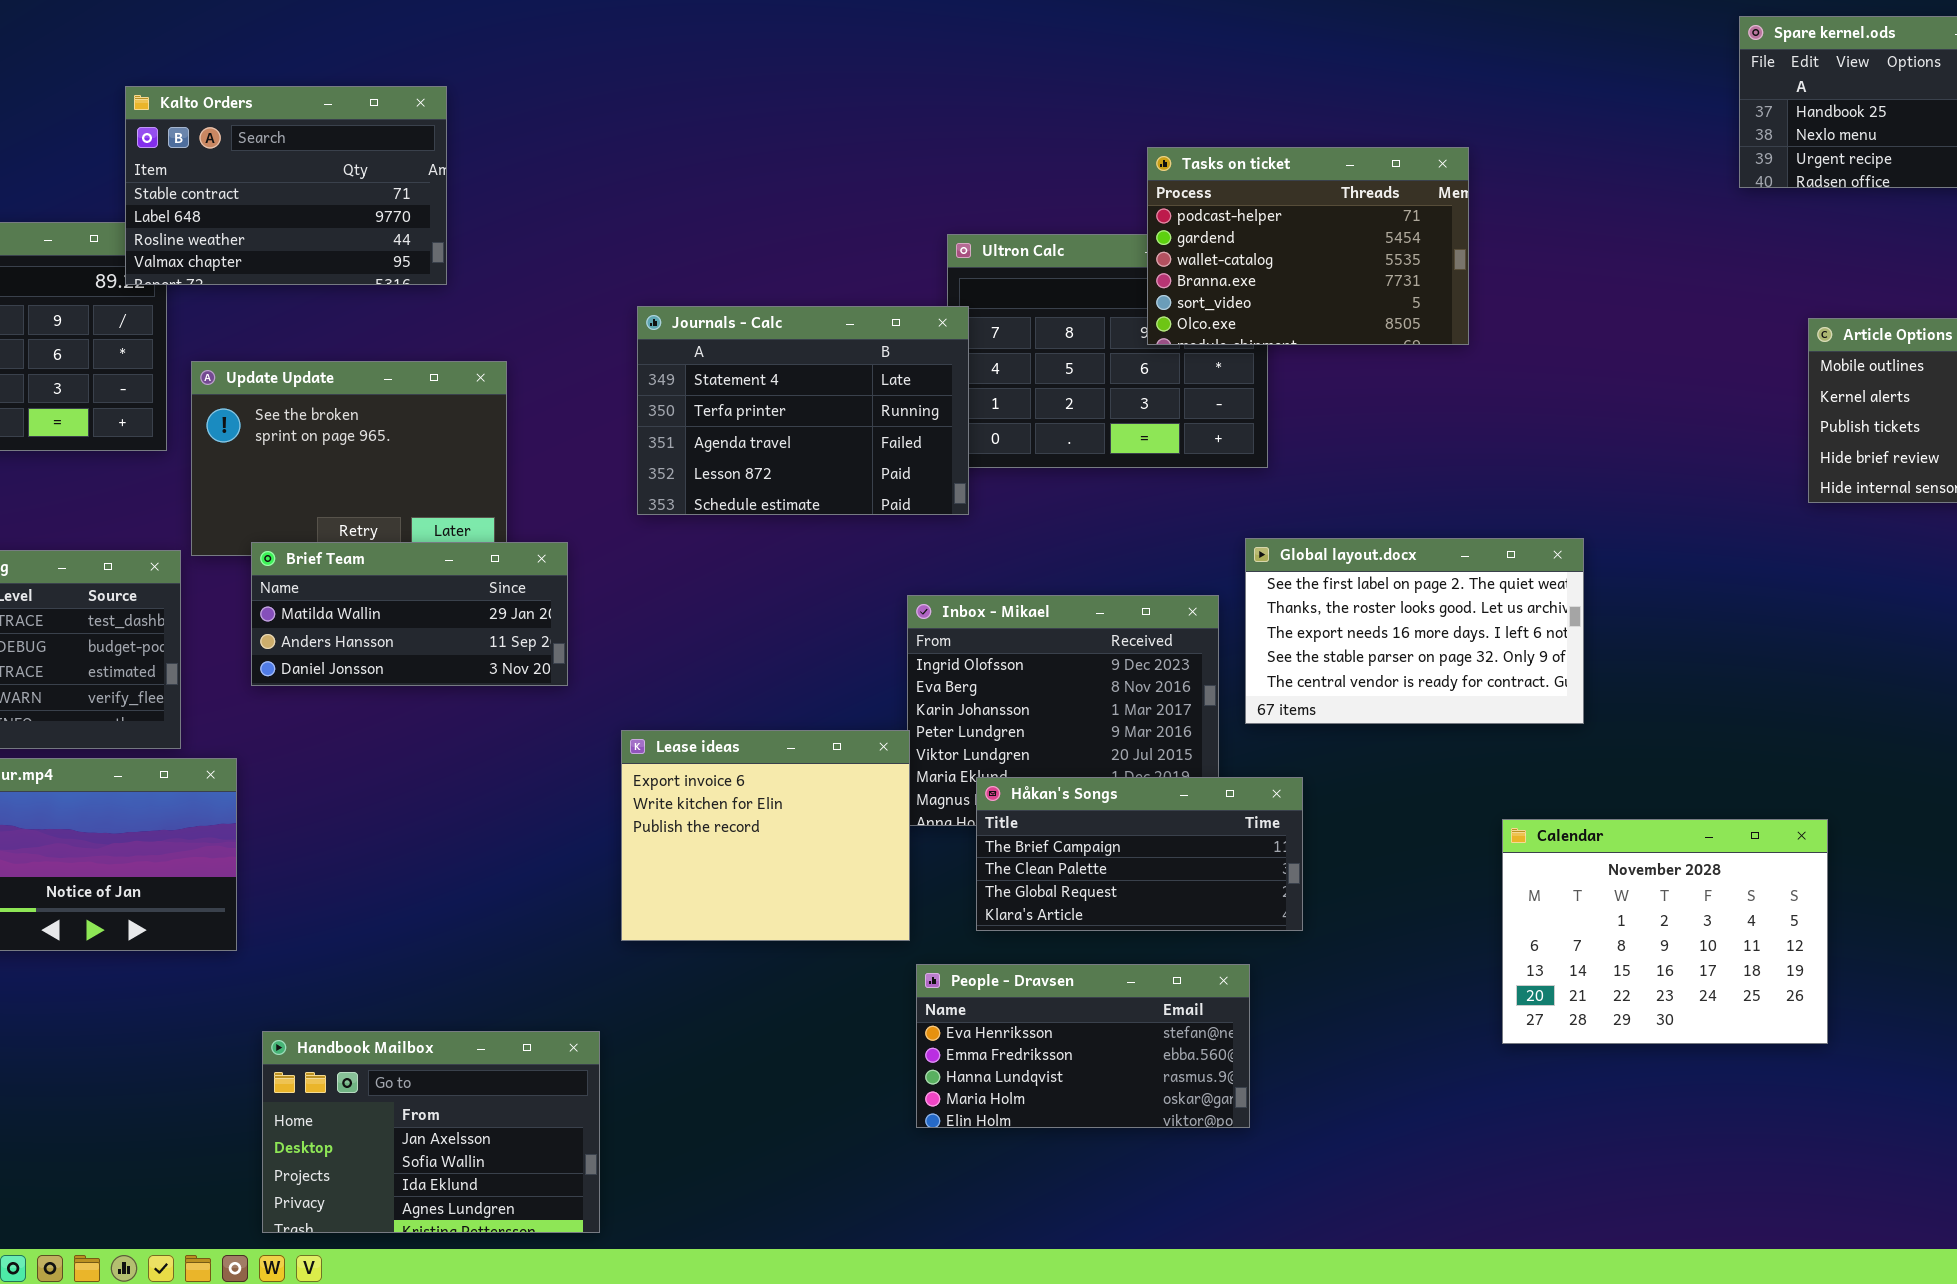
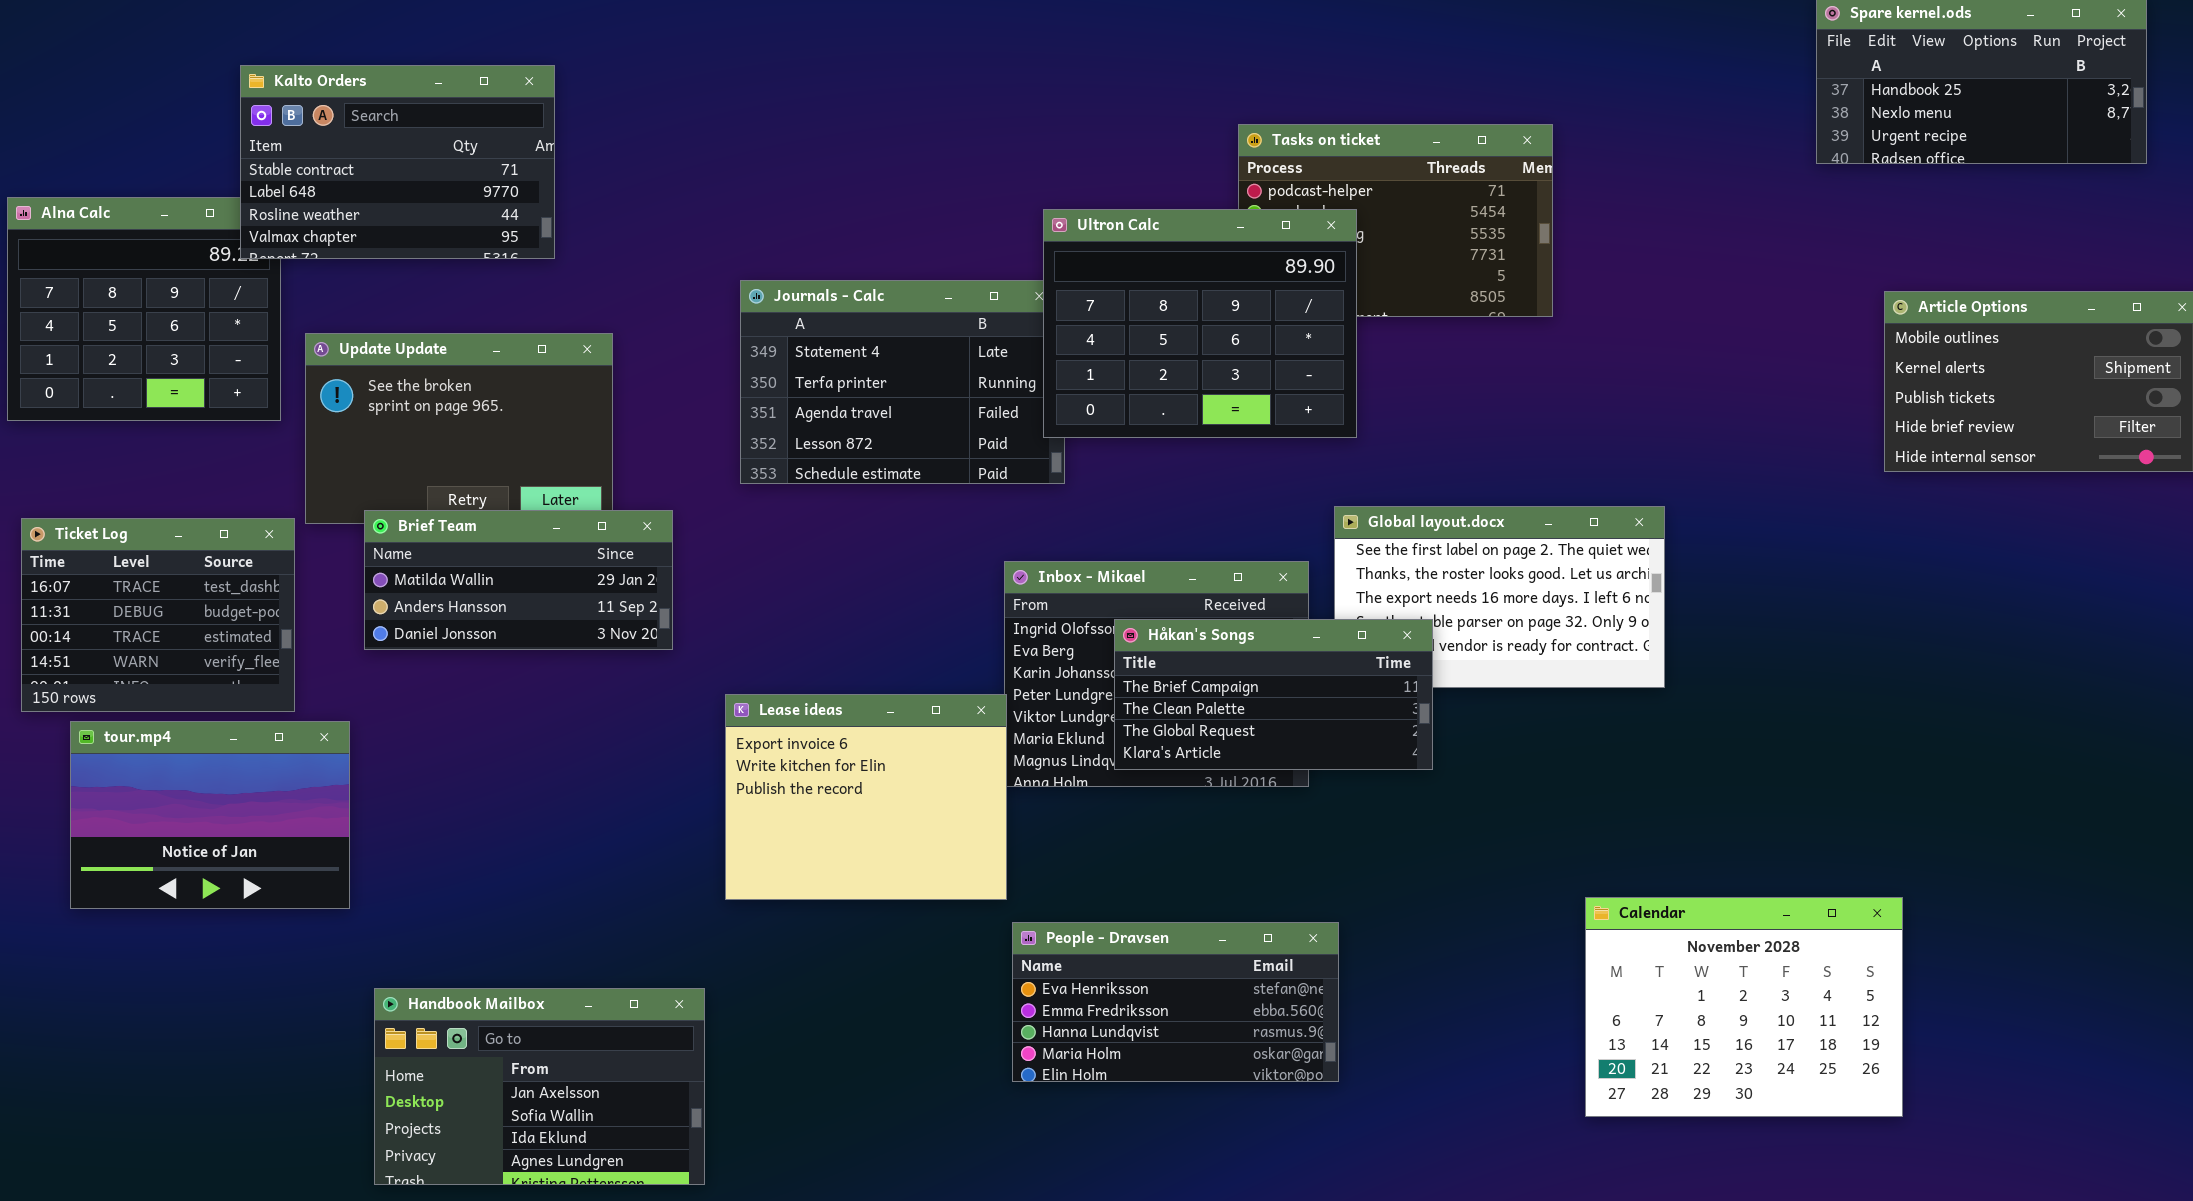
Ultron Calc: [947,234,1268,468] -> [1043,209,1357,438], raised
Håkan's Songs: [976,777,1303,931] -> [1114,619,1433,770], moved
Calendar: [1502,819,1828,1044] -> [1585,897,1903,1117], moved

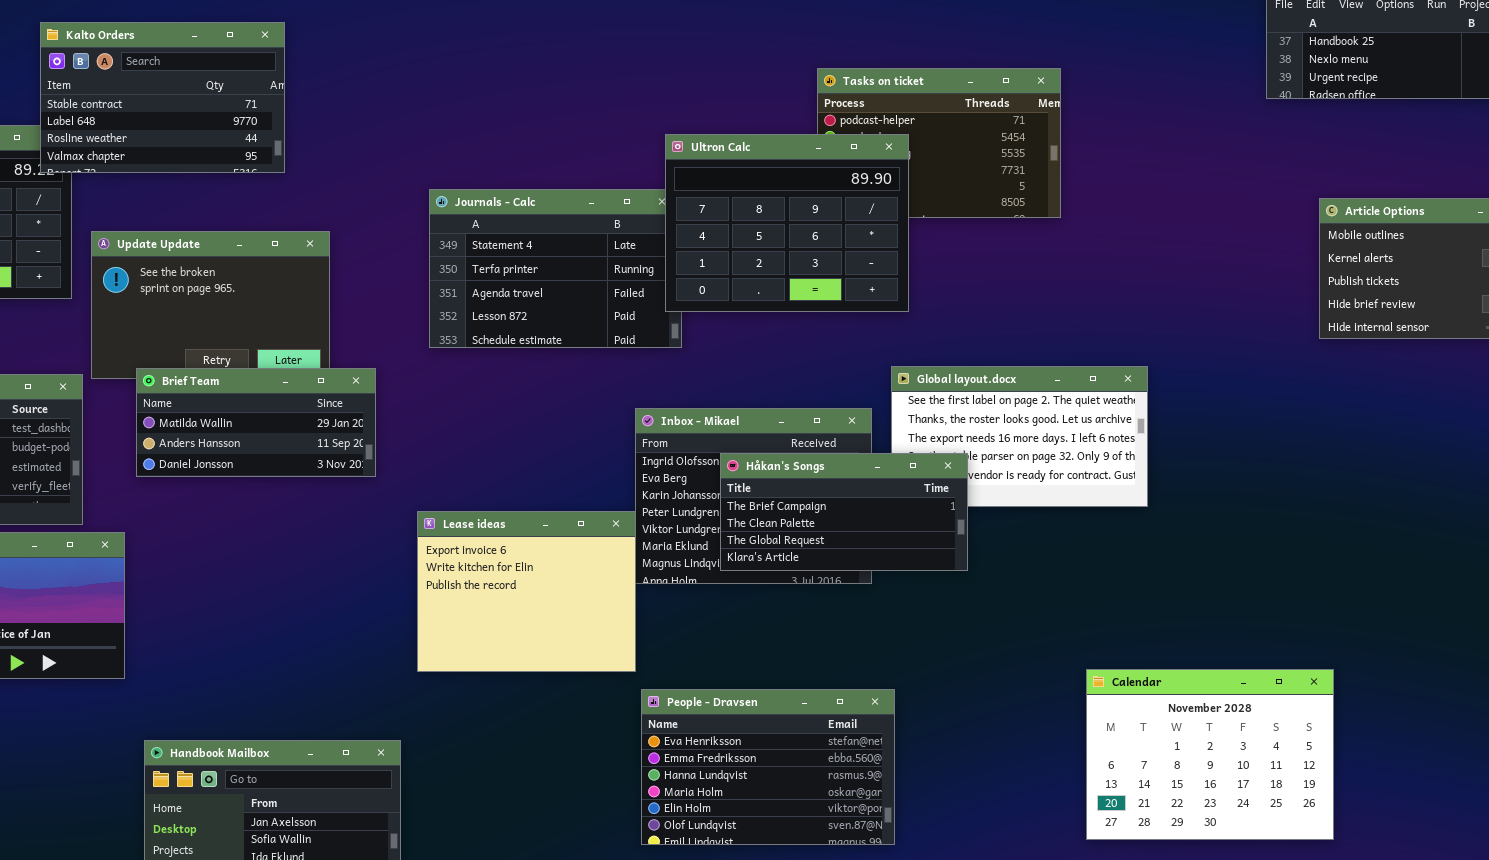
People - Dravsen: [1012,922,1339,1082] -> [641,689,895,845], resized

